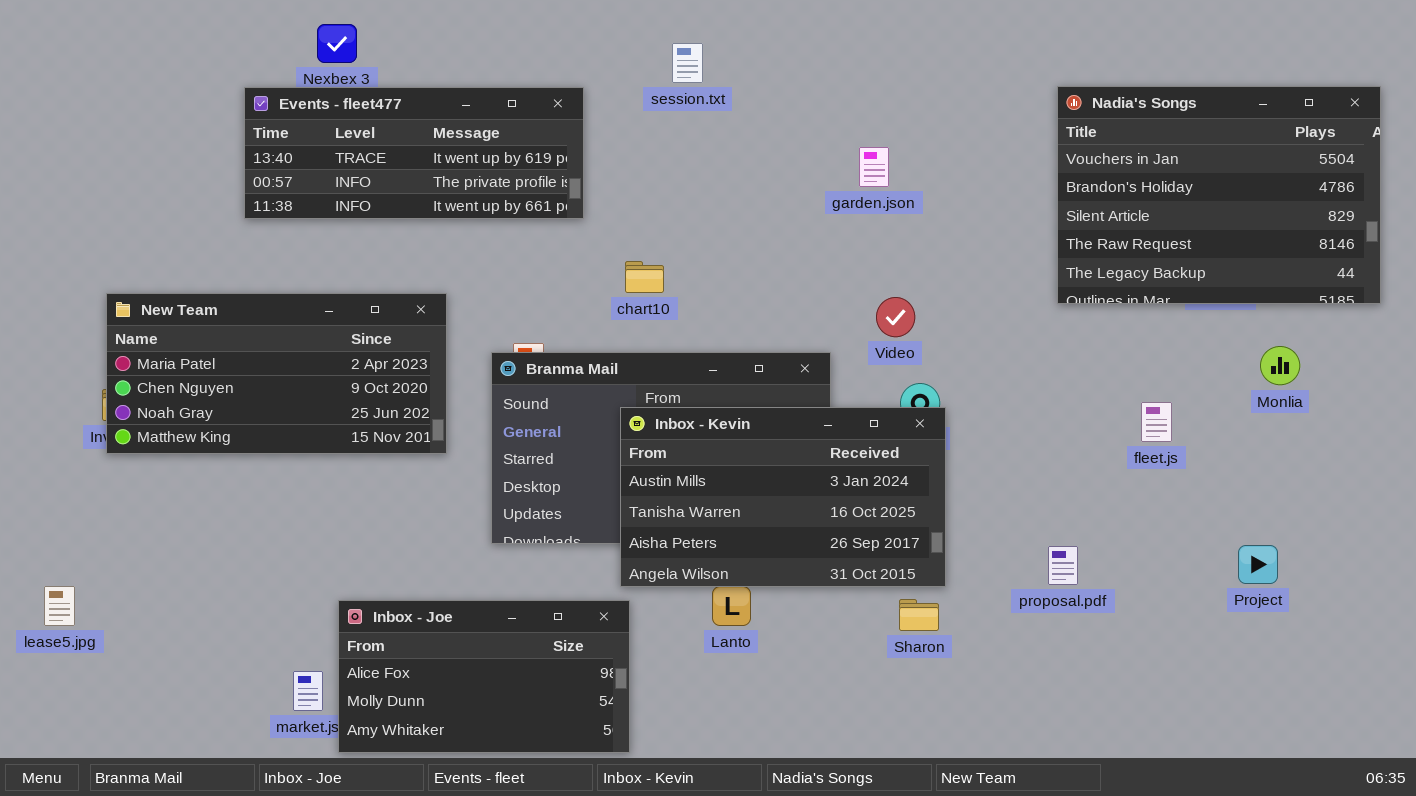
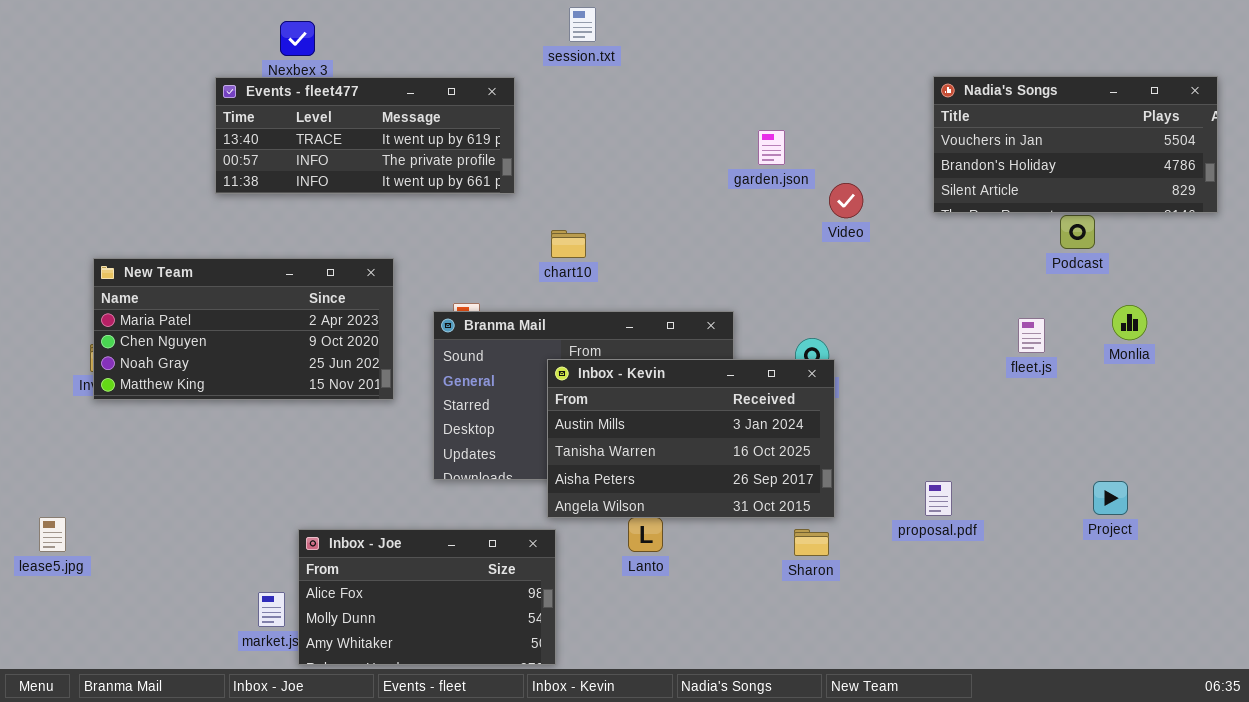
session.txt: [672,43,703,83] -> [569,7,596,42], moved
Nadia's Songs: [1057,86,1381,304] -> [933,76,1218,213], resized
Video: [876,297,915,337] -> [829,183,863,218], moved
fleet.js: [1141,402,1172,442] -> [1018,318,1045,353], moved

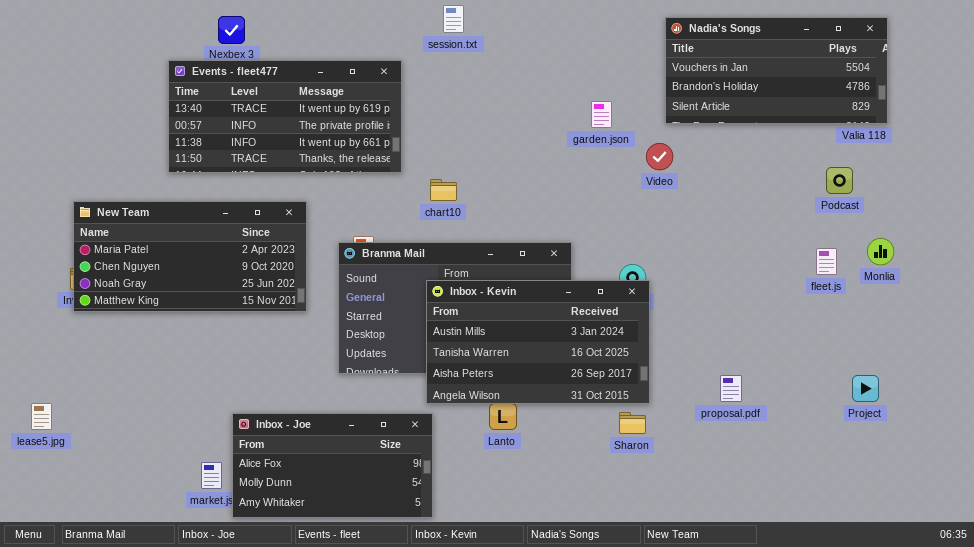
Nadia's Songs: [933,76,1218,213] -> [665,17,888,124], moved
Events - fleet477: [215,77,515,194] -> [168,60,402,173], resized
fleet.js: [1018,318,1045,353] -> [816,248,837,275], moved

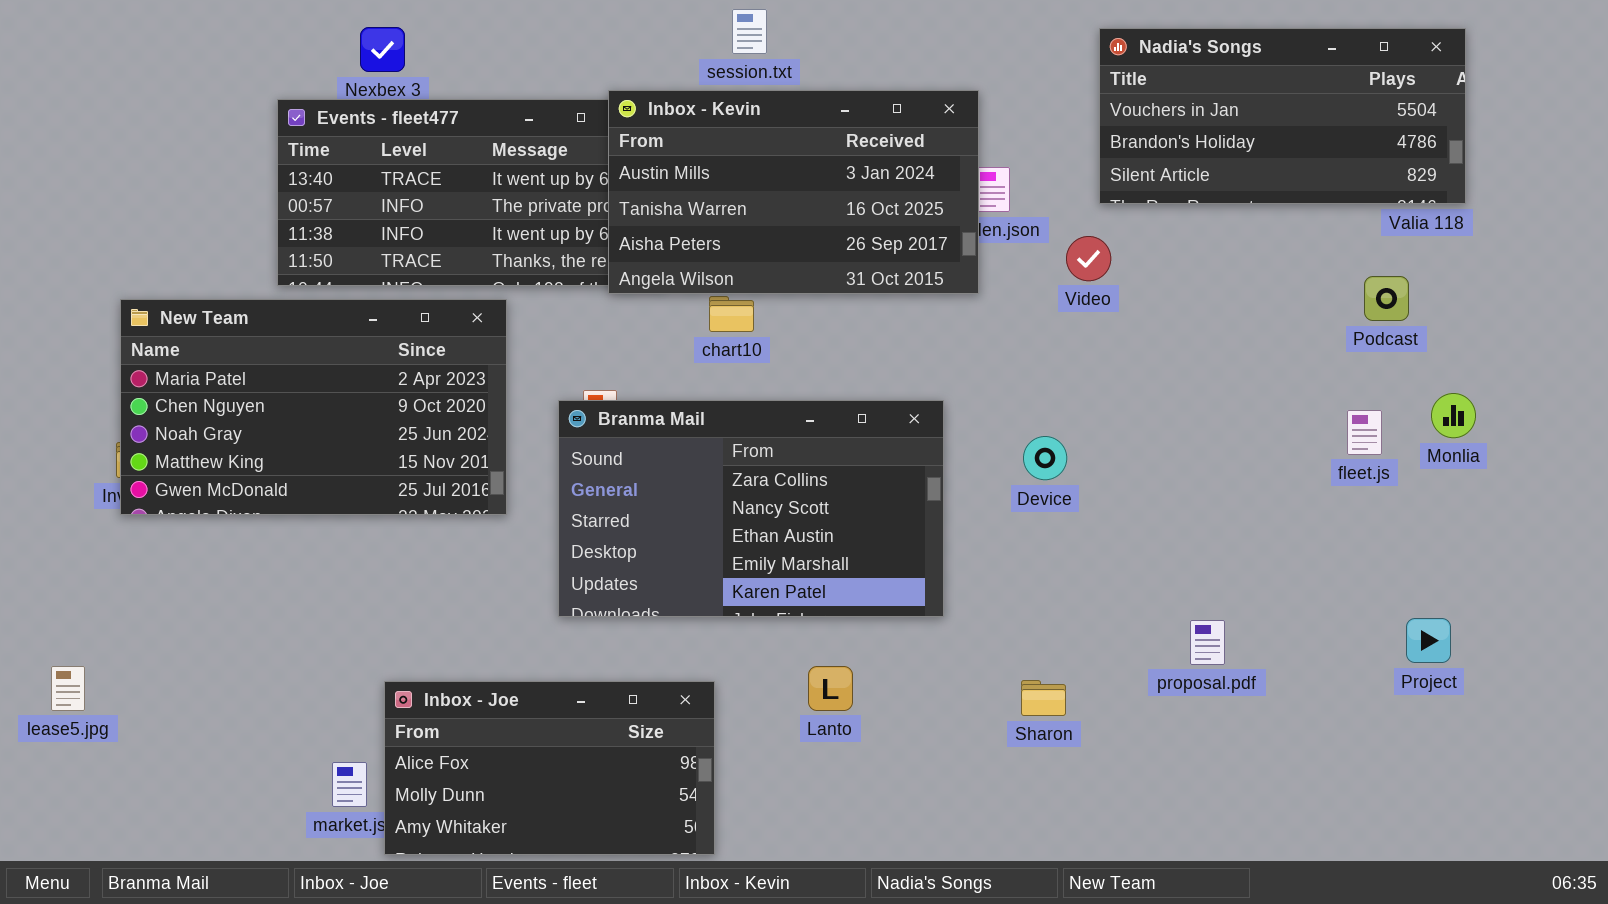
New Team: [73,201,307,312] -> [120,299,507,515], resized
Inbox - Kevin: [426,280,650,404] -> [608,90,979,294], moved

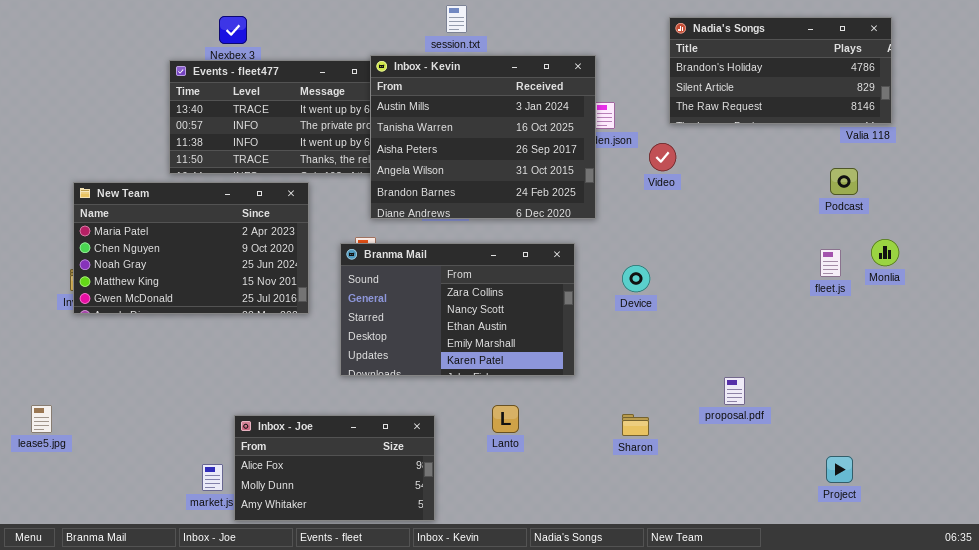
Nadia's Songs: [1099,28,1466,204] -> [669,17,892,124], scrolled down 1 row
Inbox - Kevin: [608,90,979,294] -> [370,55,596,219], resized
Project: [1406,618,1451,663] -> [826,456,853,483], moved

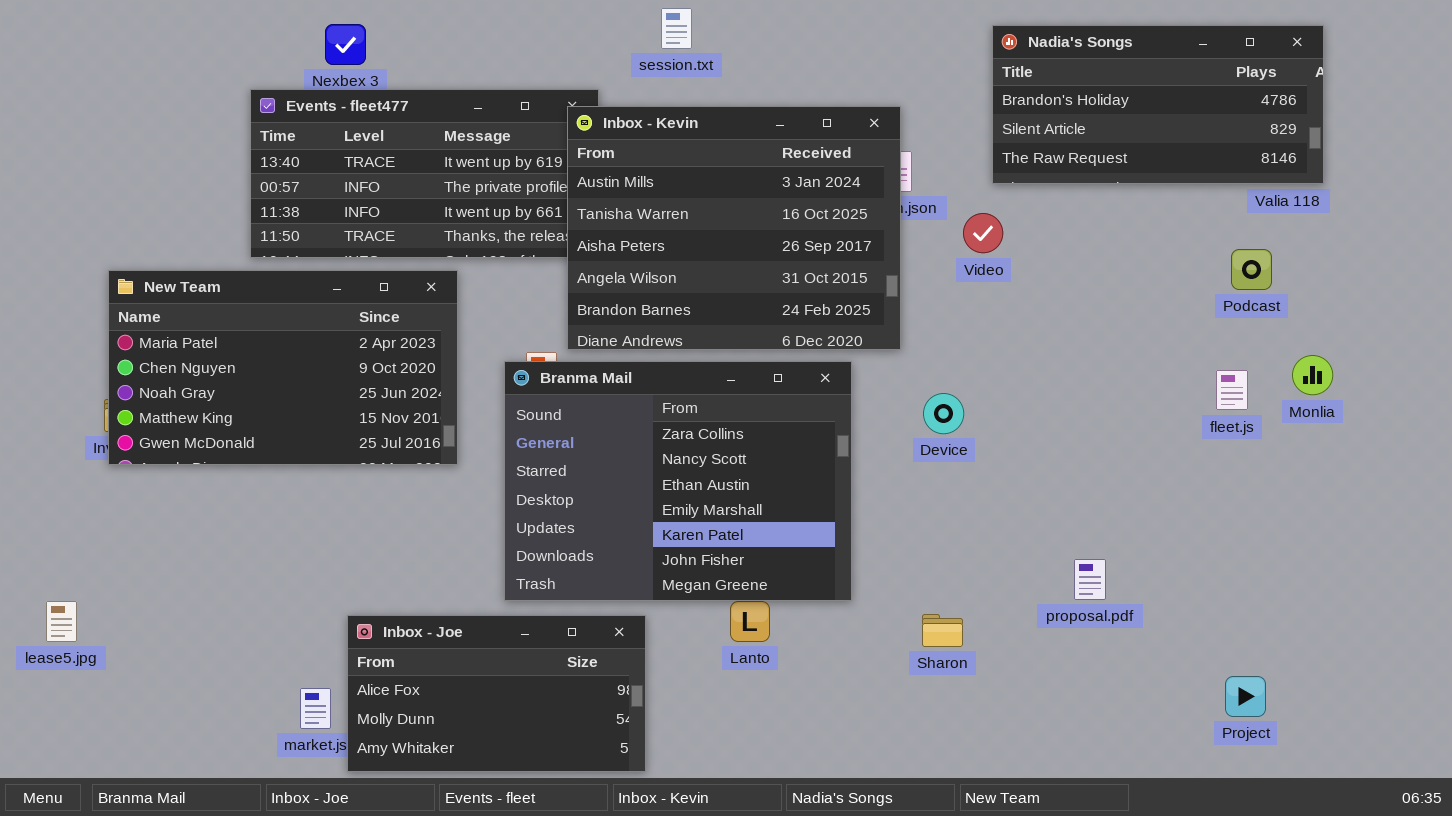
Inbox - Kevin: [370,55,596,219] -> [567,106,901,350], moved
Branma Mail: [340,243,575,376] -> [504,361,852,601], resized

